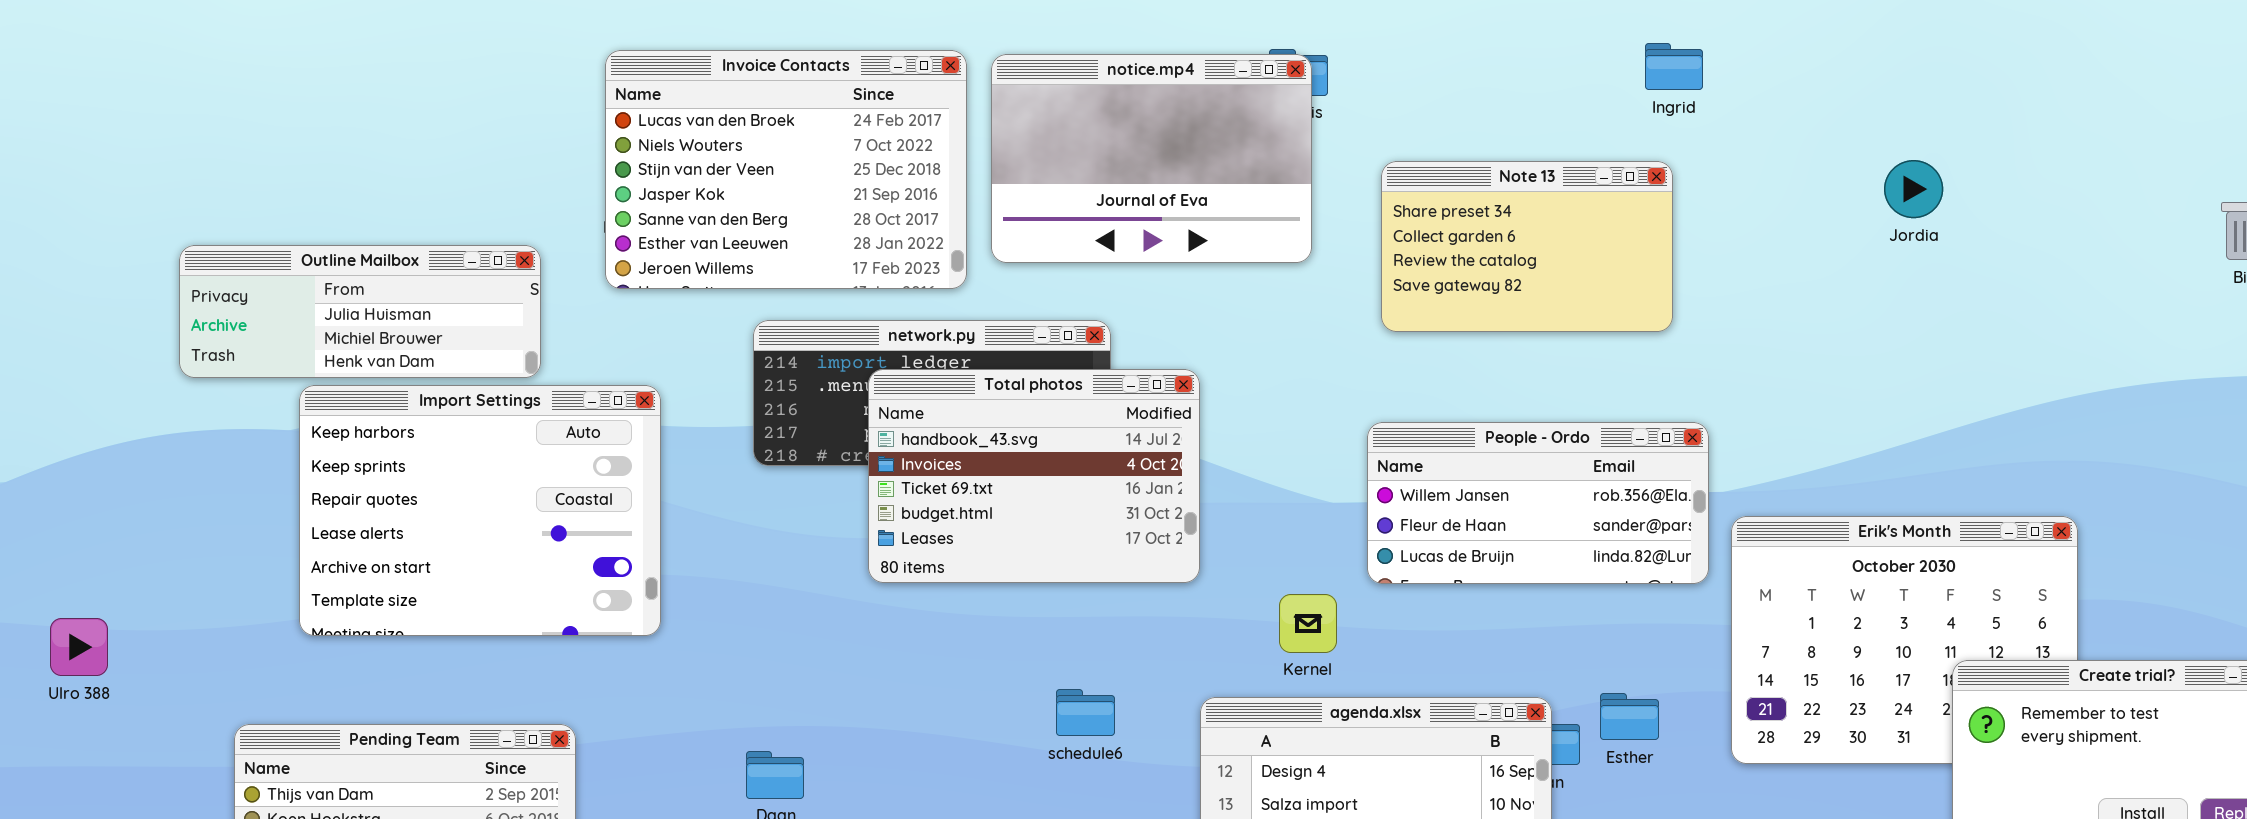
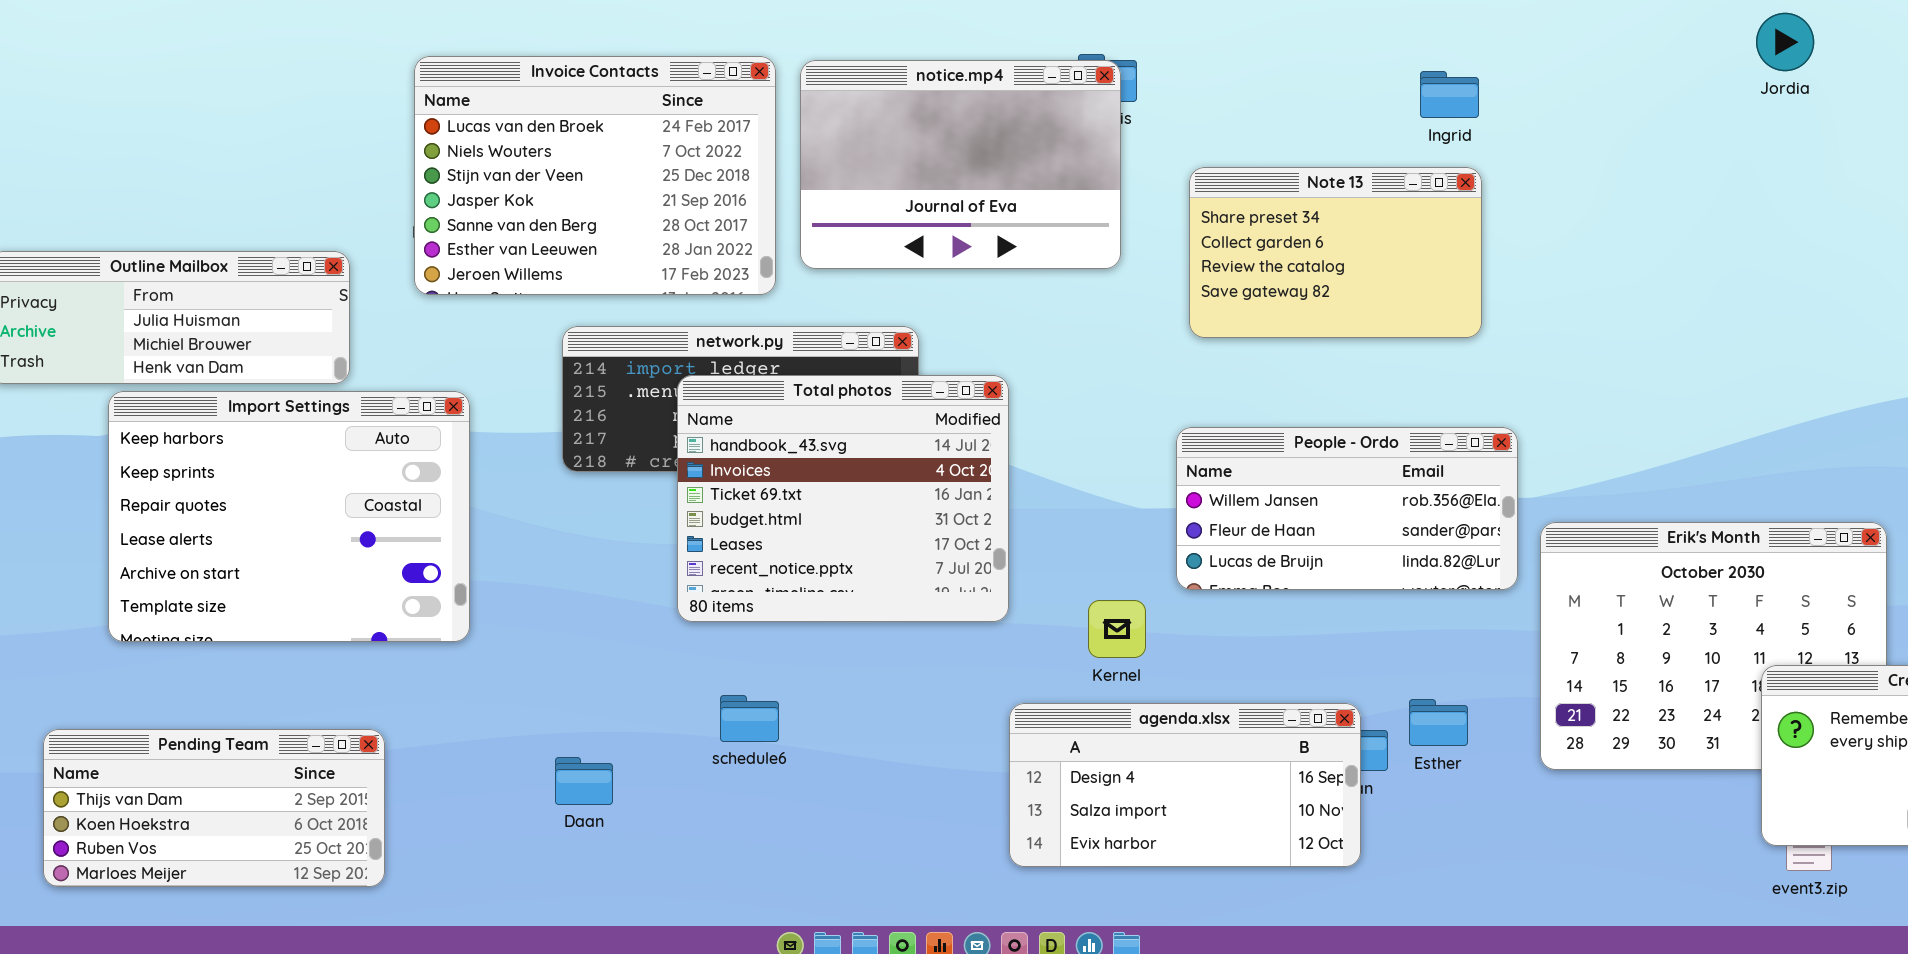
Ingrid: [1645,43,1703,90] -> [1420,71,1479,118], moved
Jordia: [1884,160,1943,218] -> [1756,13,1814,71], moved
Total photos: [868,369,1200,583] -> [677,375,1009,622], resized
schedule6: [1056,689,1115,736] -> [720,695,779,742], moved

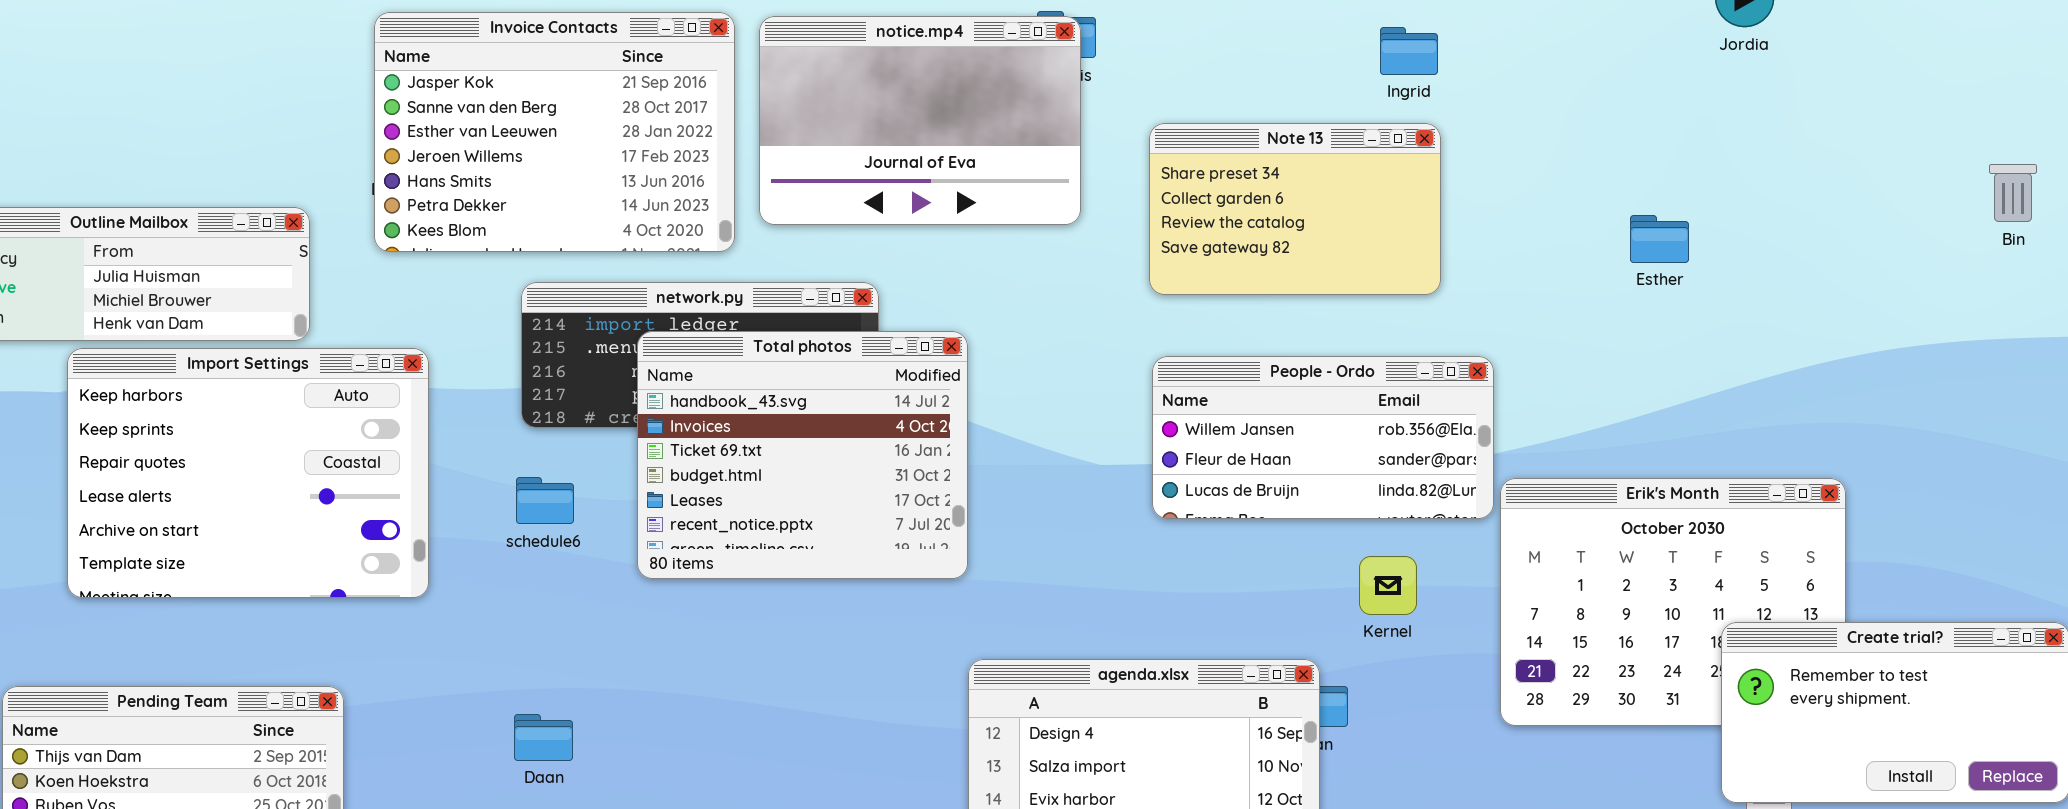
Invoice Contacts: [414,56,776,295] -> [374,12,735,252], scrolled down 3 rows
People - Ordo: [1176,427,1518,590] -> [1152,356,1494,519], moved
Kernel: [1088,600,1146,658] -> [1359,556,1417,615], moved
schedule6: [720,695,779,742] -> [516,477,574,524], moved
Esther: [1409,699,1468,746] -> [1630,215,1689,263], moved

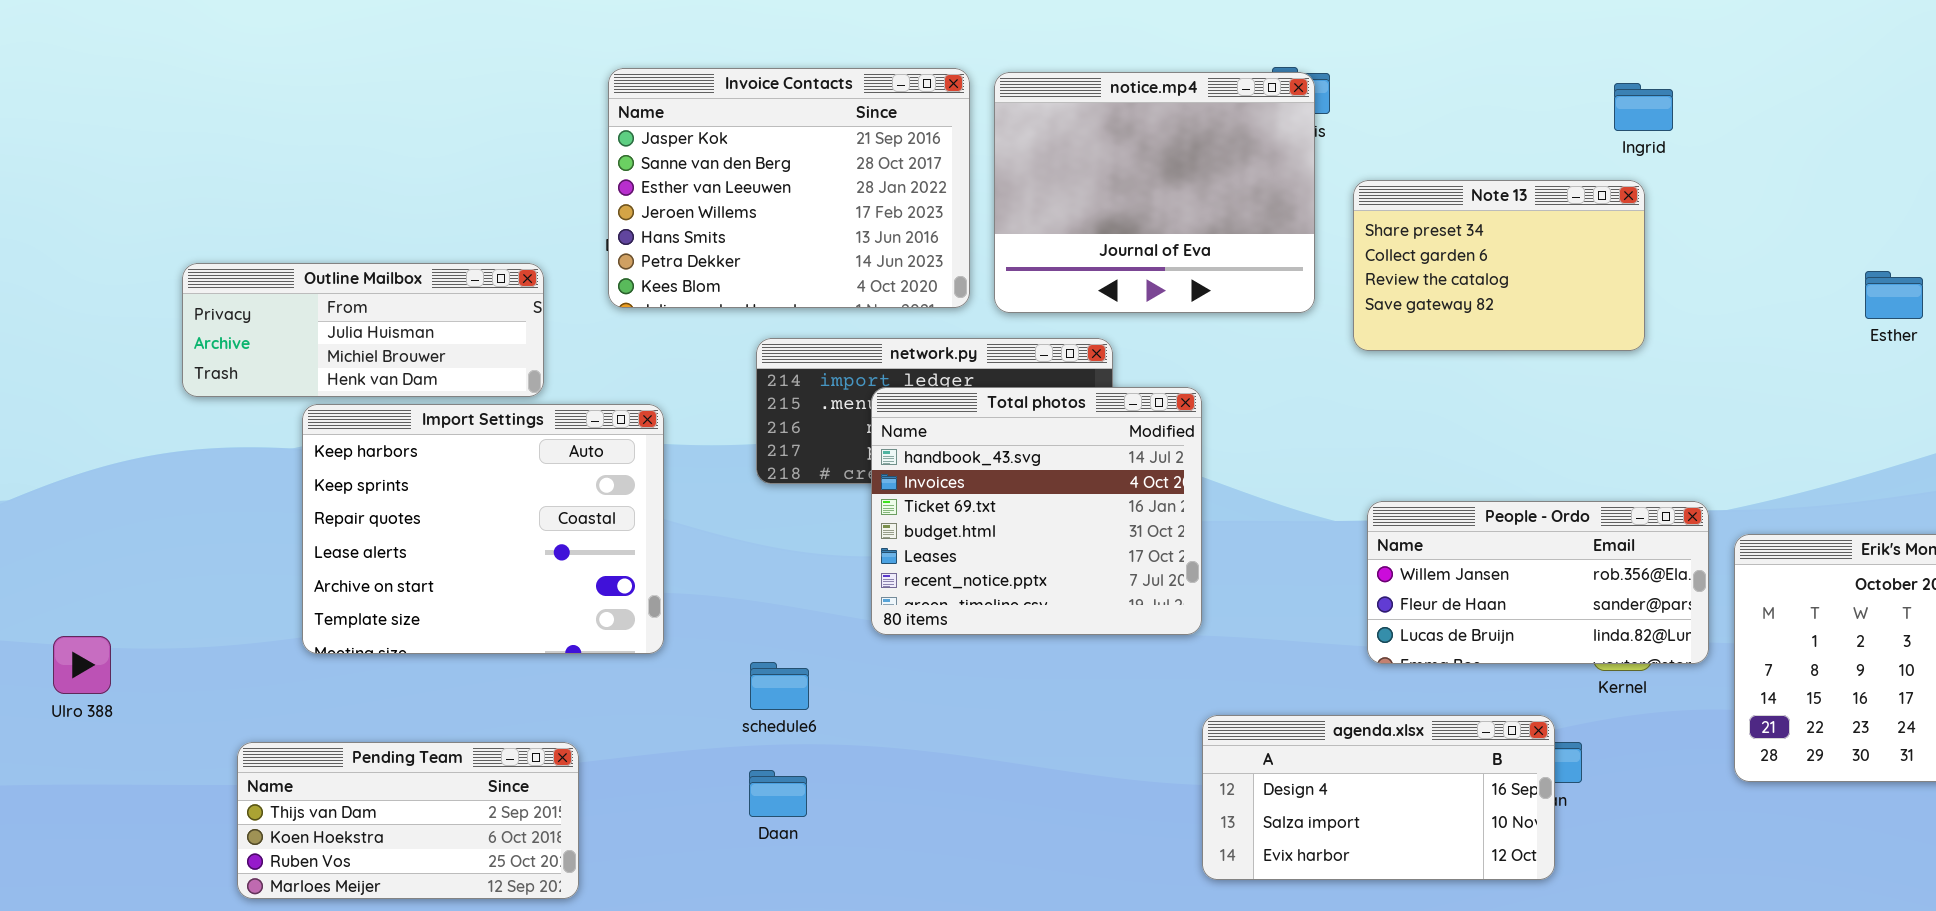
notice.mp4: [759,16,1081,225] -> [994,72,1315,313], resized
Note 13: [1149,123,1441,295] -> [1353,180,1645,351], moved
People - Ordo: [1152,356,1494,519] -> [1367,501,1709,664], moved
schedule6: [516,477,574,524] -> [750,662,809,710], moved

